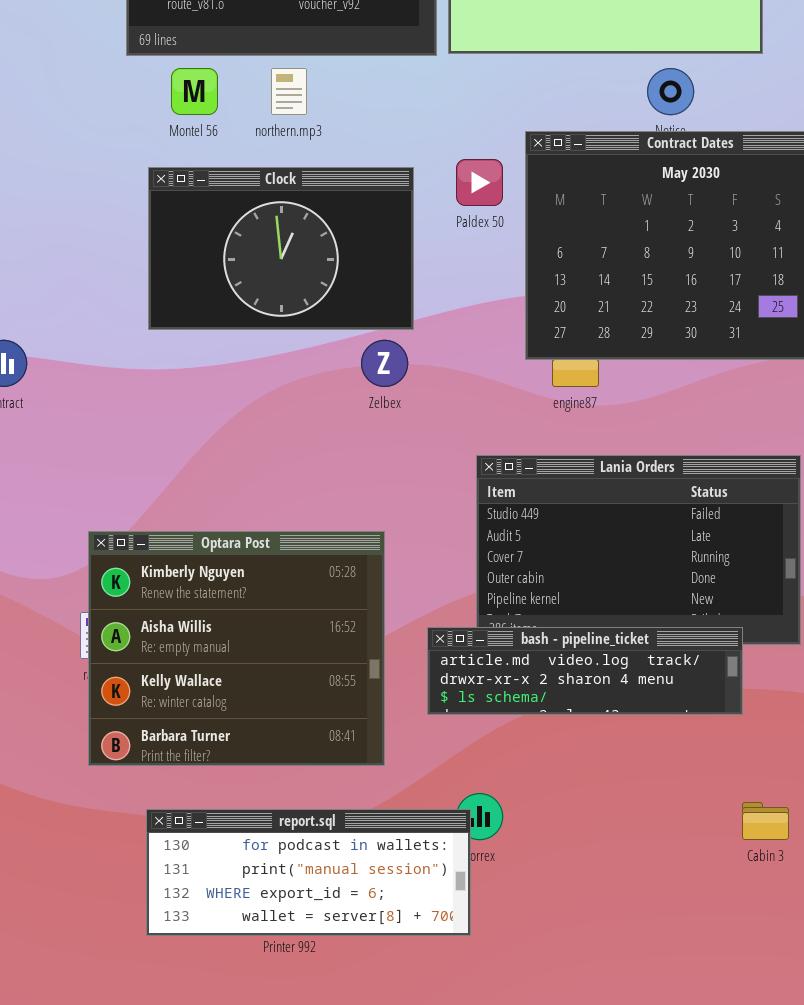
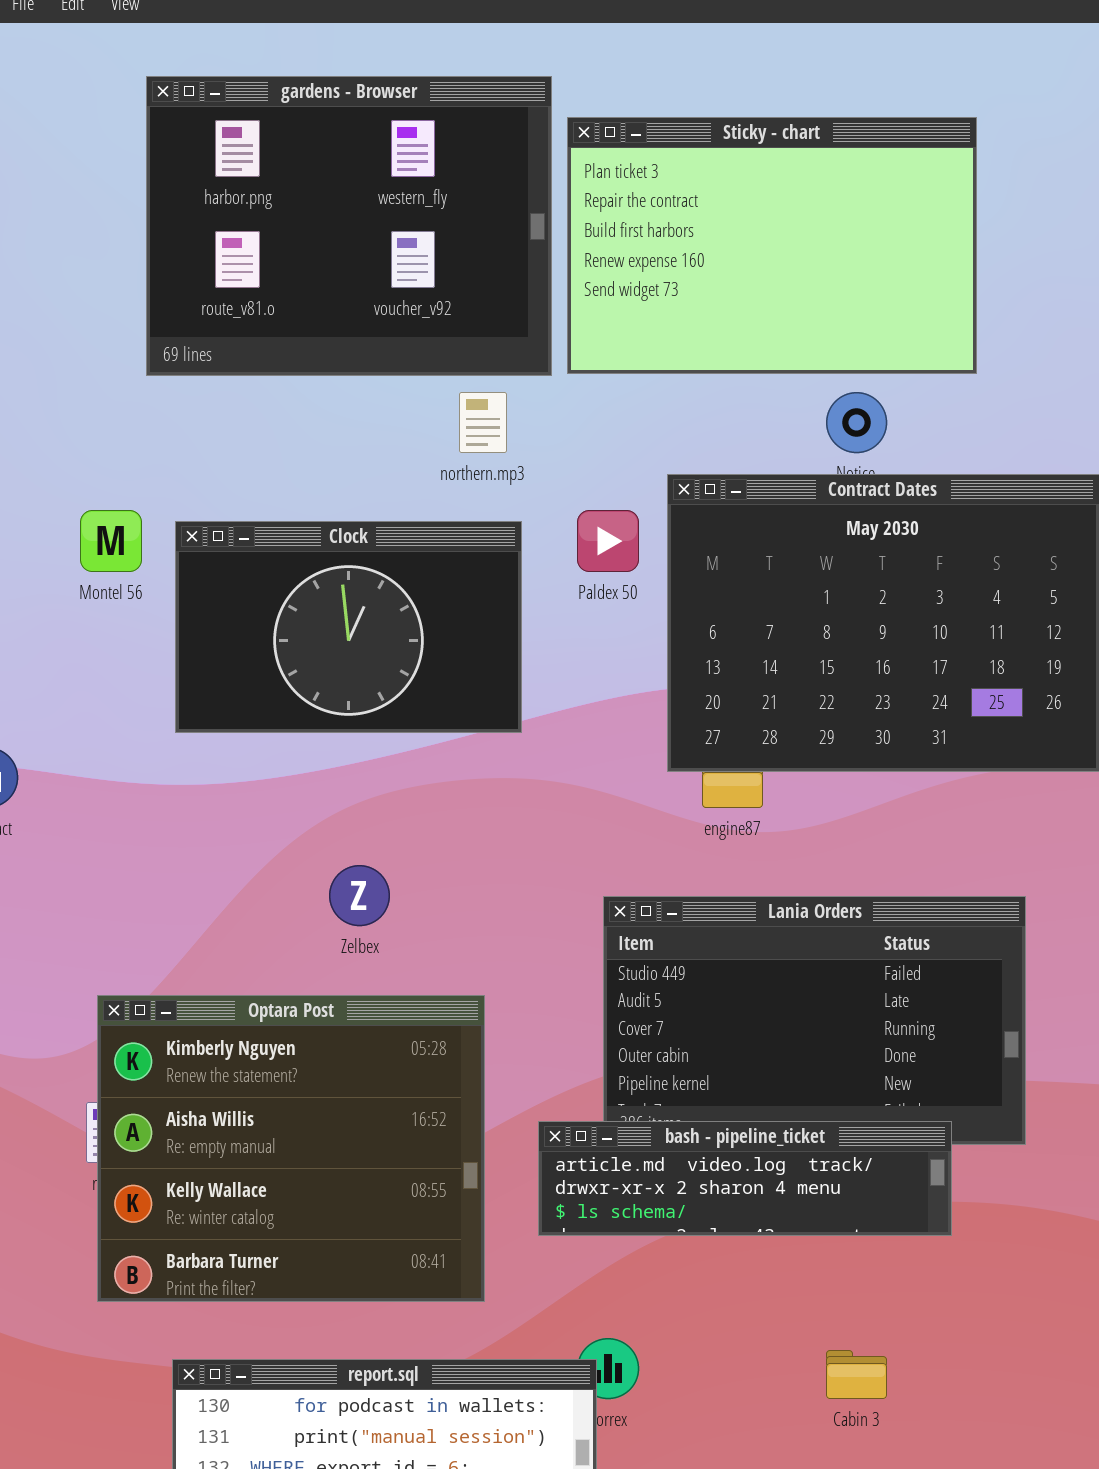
Montel 56: [171,68,218,115] -> [80,510,142,572], moved
northern.mp3: [271,68,307,115] -> [459,392,507,453], moved
Zelbex: [361,340,408,387] -> [329,865,390,926], moved
Cabin 3: [742,802,789,840] -> [826,1350,887,1399], moved

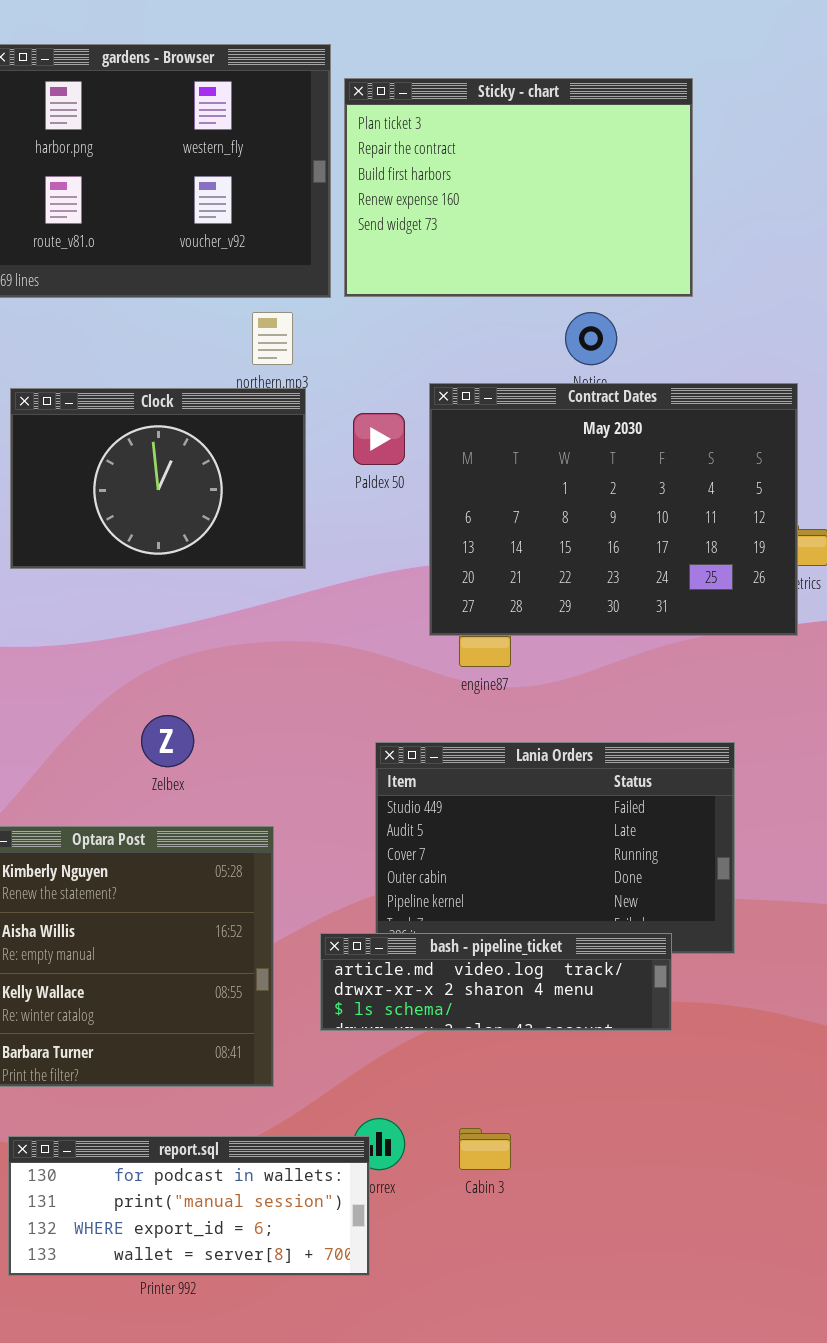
Clock: [175,521,522,733] -> [10,388,306,569], moved
Cabin 3: [826,1350,887,1399] -> [459,1128,511,1170], moved

